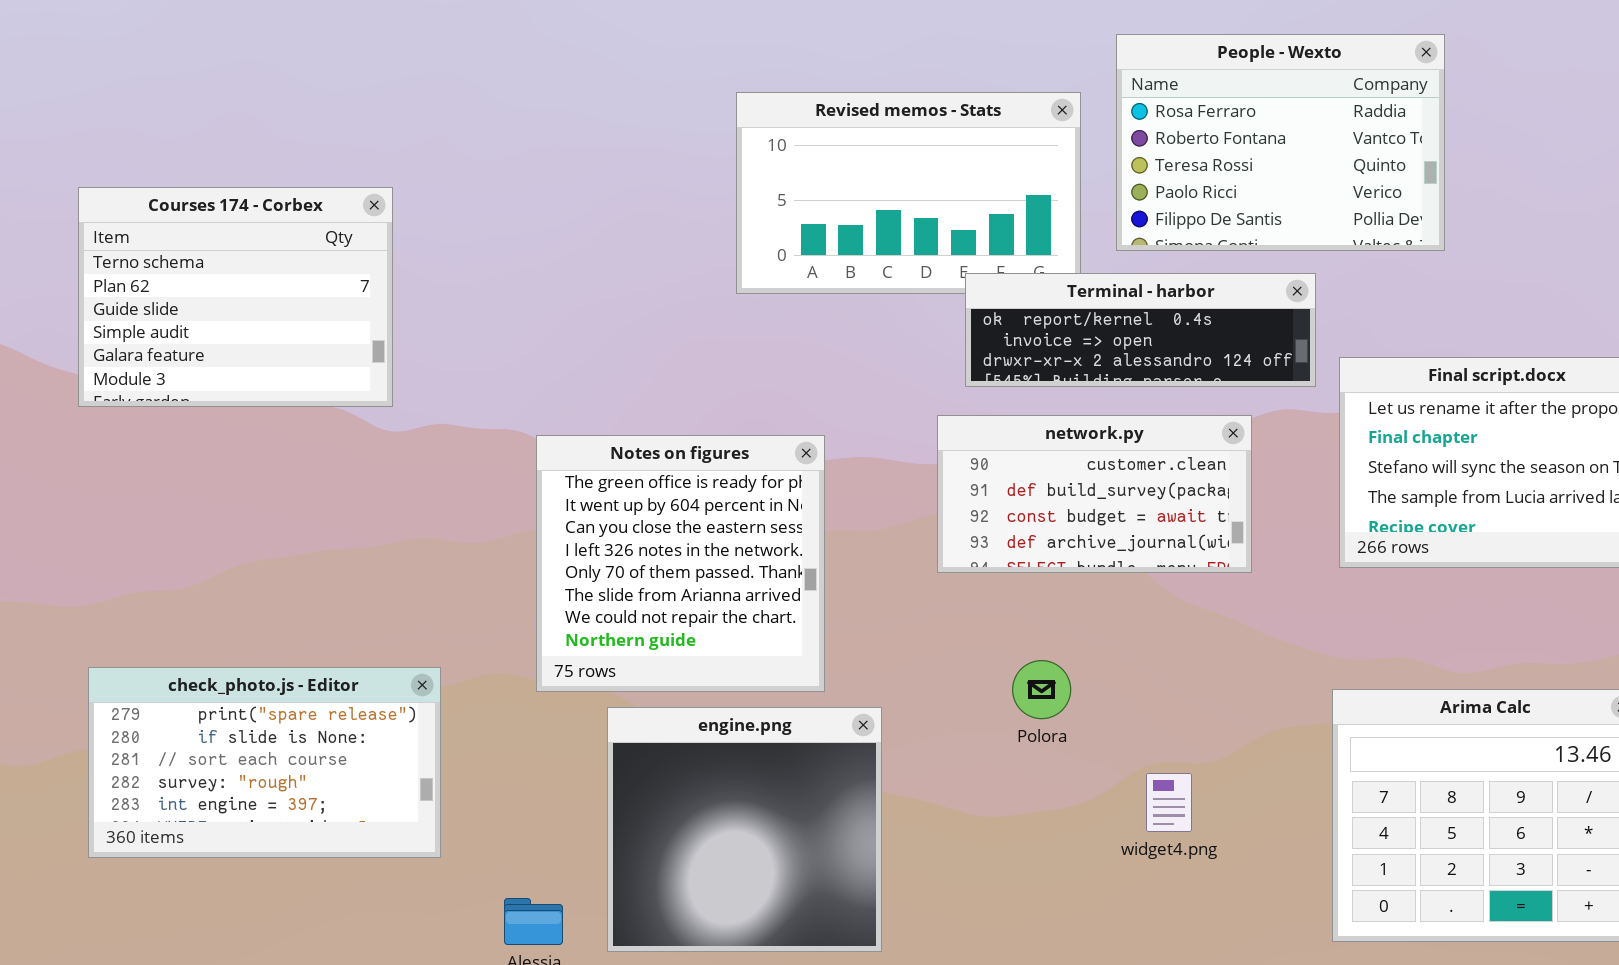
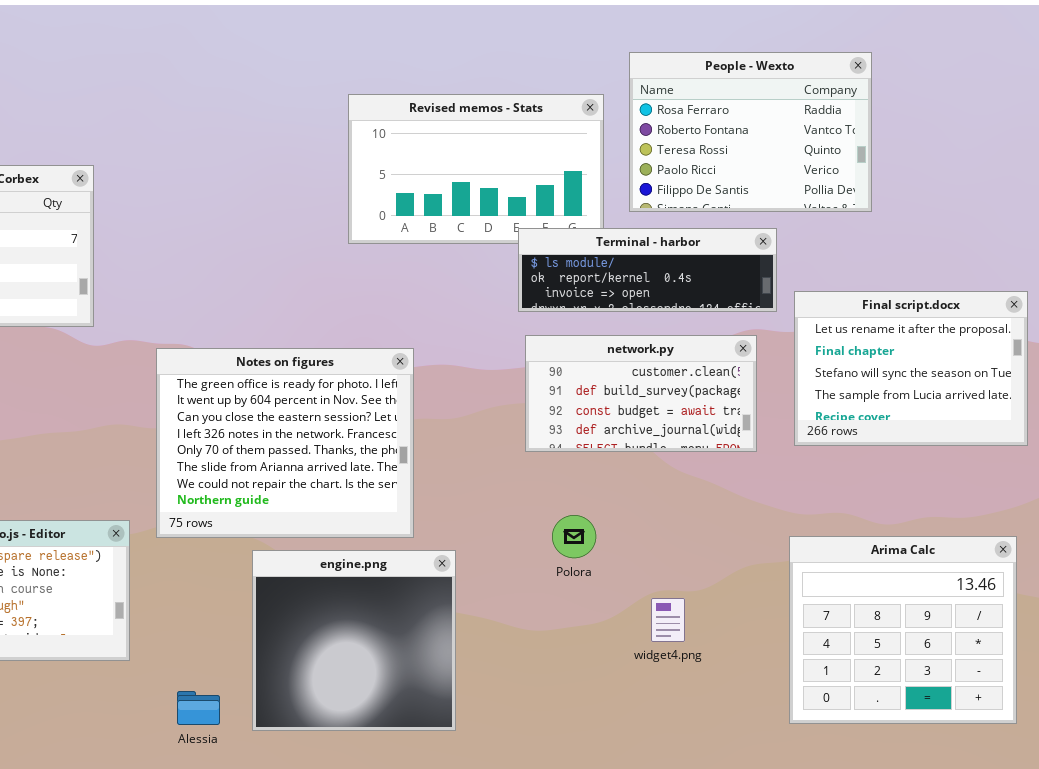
Terminal - harbor: [965,273,1316,387] -> [518,228,777,312], scrolled up 1 row
network.py: [937,415,1252,573] -> [525,335,757,452], moved
Notes on figures: [536,435,825,692] -> [156,348,414,538], resized

